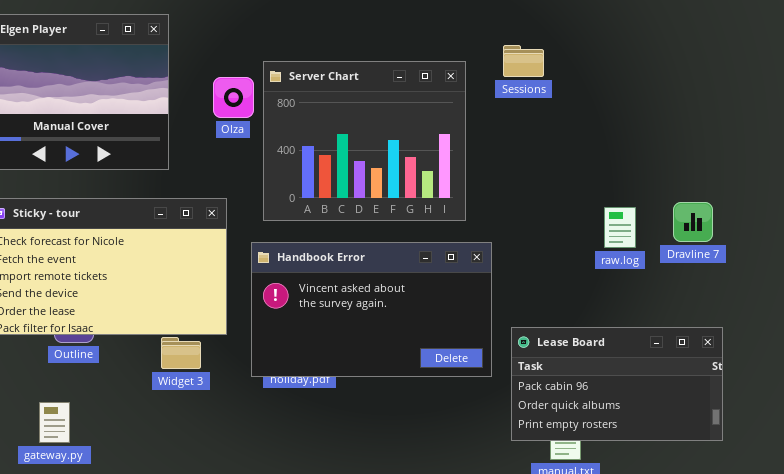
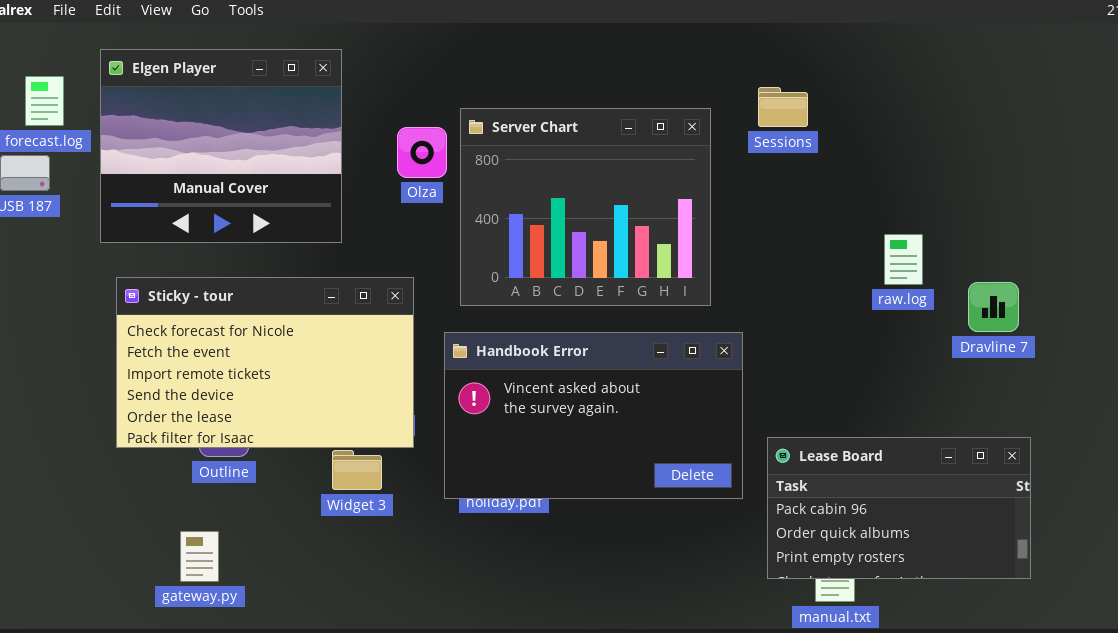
raw.log: [604,207,636,248] -> [884,234,923,285], moved

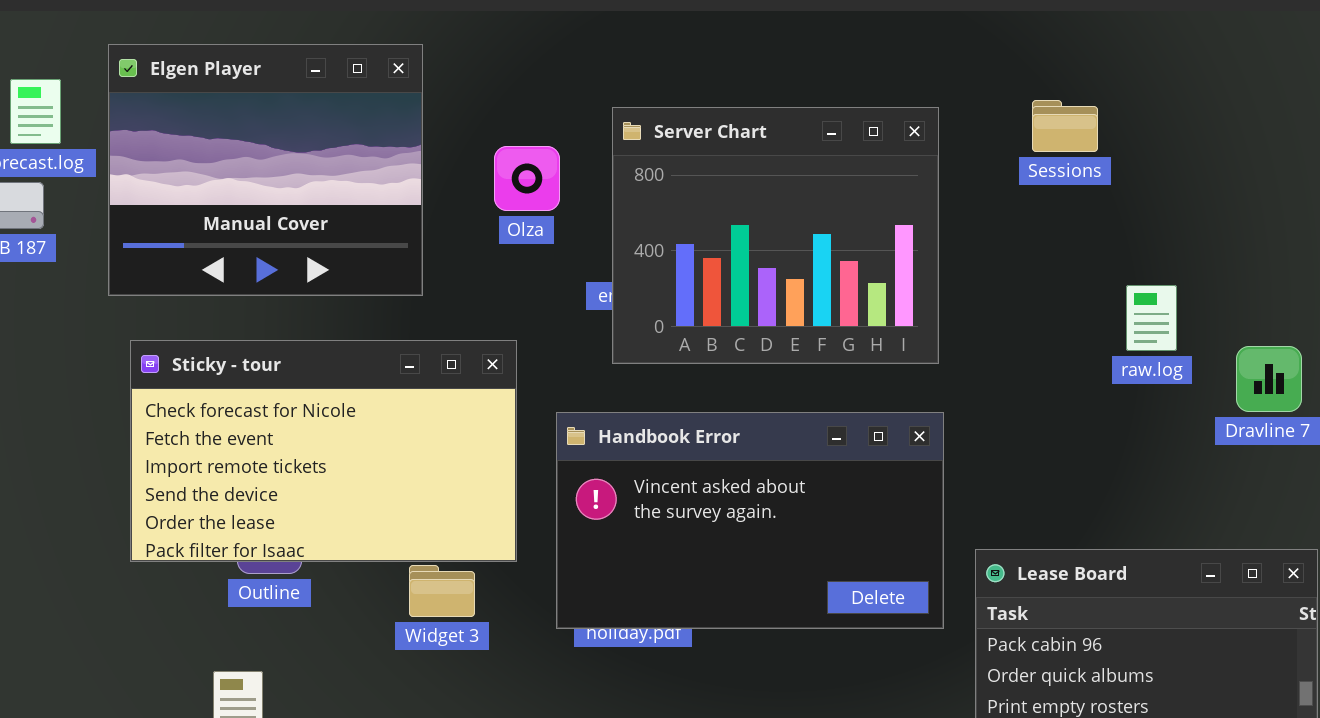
Sessions: [758,87,808,127] -> [1032,100,1098,152], moved
Server Chart: [460,108,711,306] -> [612,107,939,364], moved

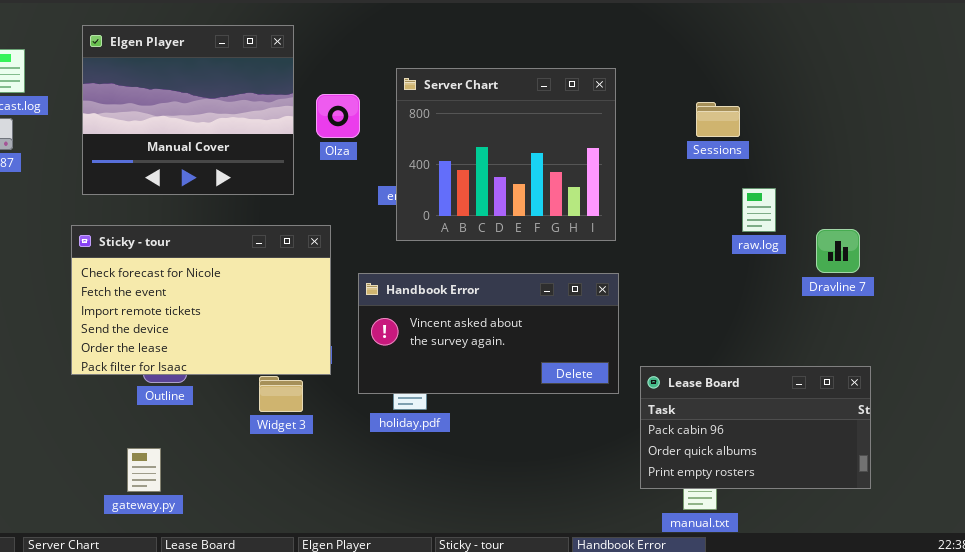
Elgen Player: [108,44,423,296] -> [82,25,294,195], moved
Sessions: [1032,100,1098,152] -> [696,102,740,137], moved
Handbook Error: [556,412,944,629] -> [358,273,619,394], resized

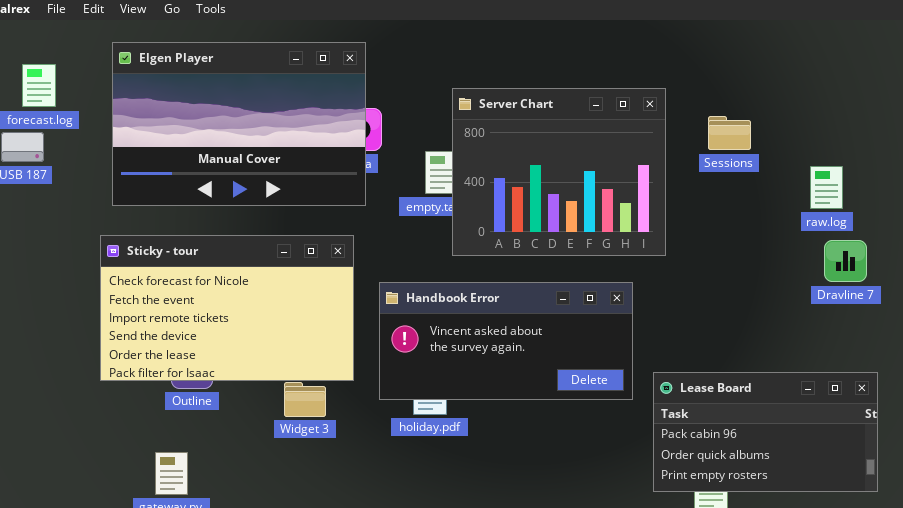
Elgen Player: [82,25,294,195] -> [112,42,366,206], resized
Server Chart: [396,68,616,241] -> [452,88,666,256], moved
raw.log: [742,188,776,232] -> [810,166,843,209], moved

